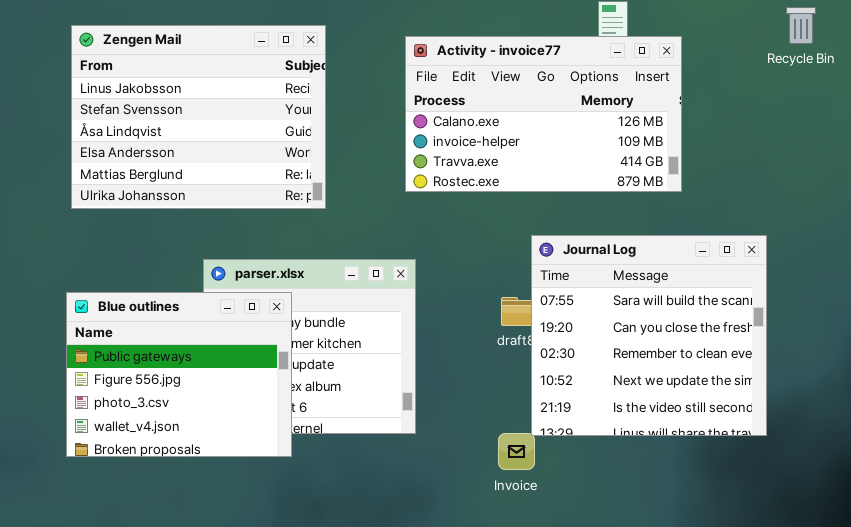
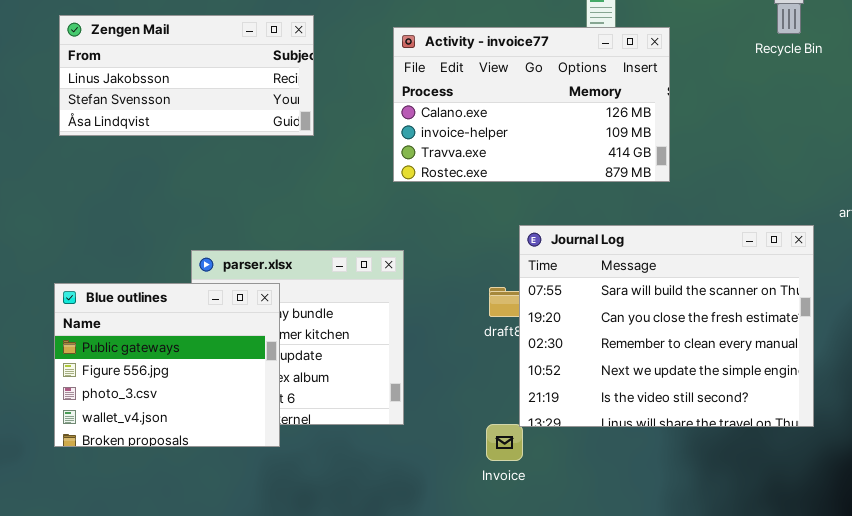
Zengen Mail: [71,25,326,209] -> [59,15,314,136], resized
Journal Log: [531,235,767,436] -> [519,225,814,427], resized

